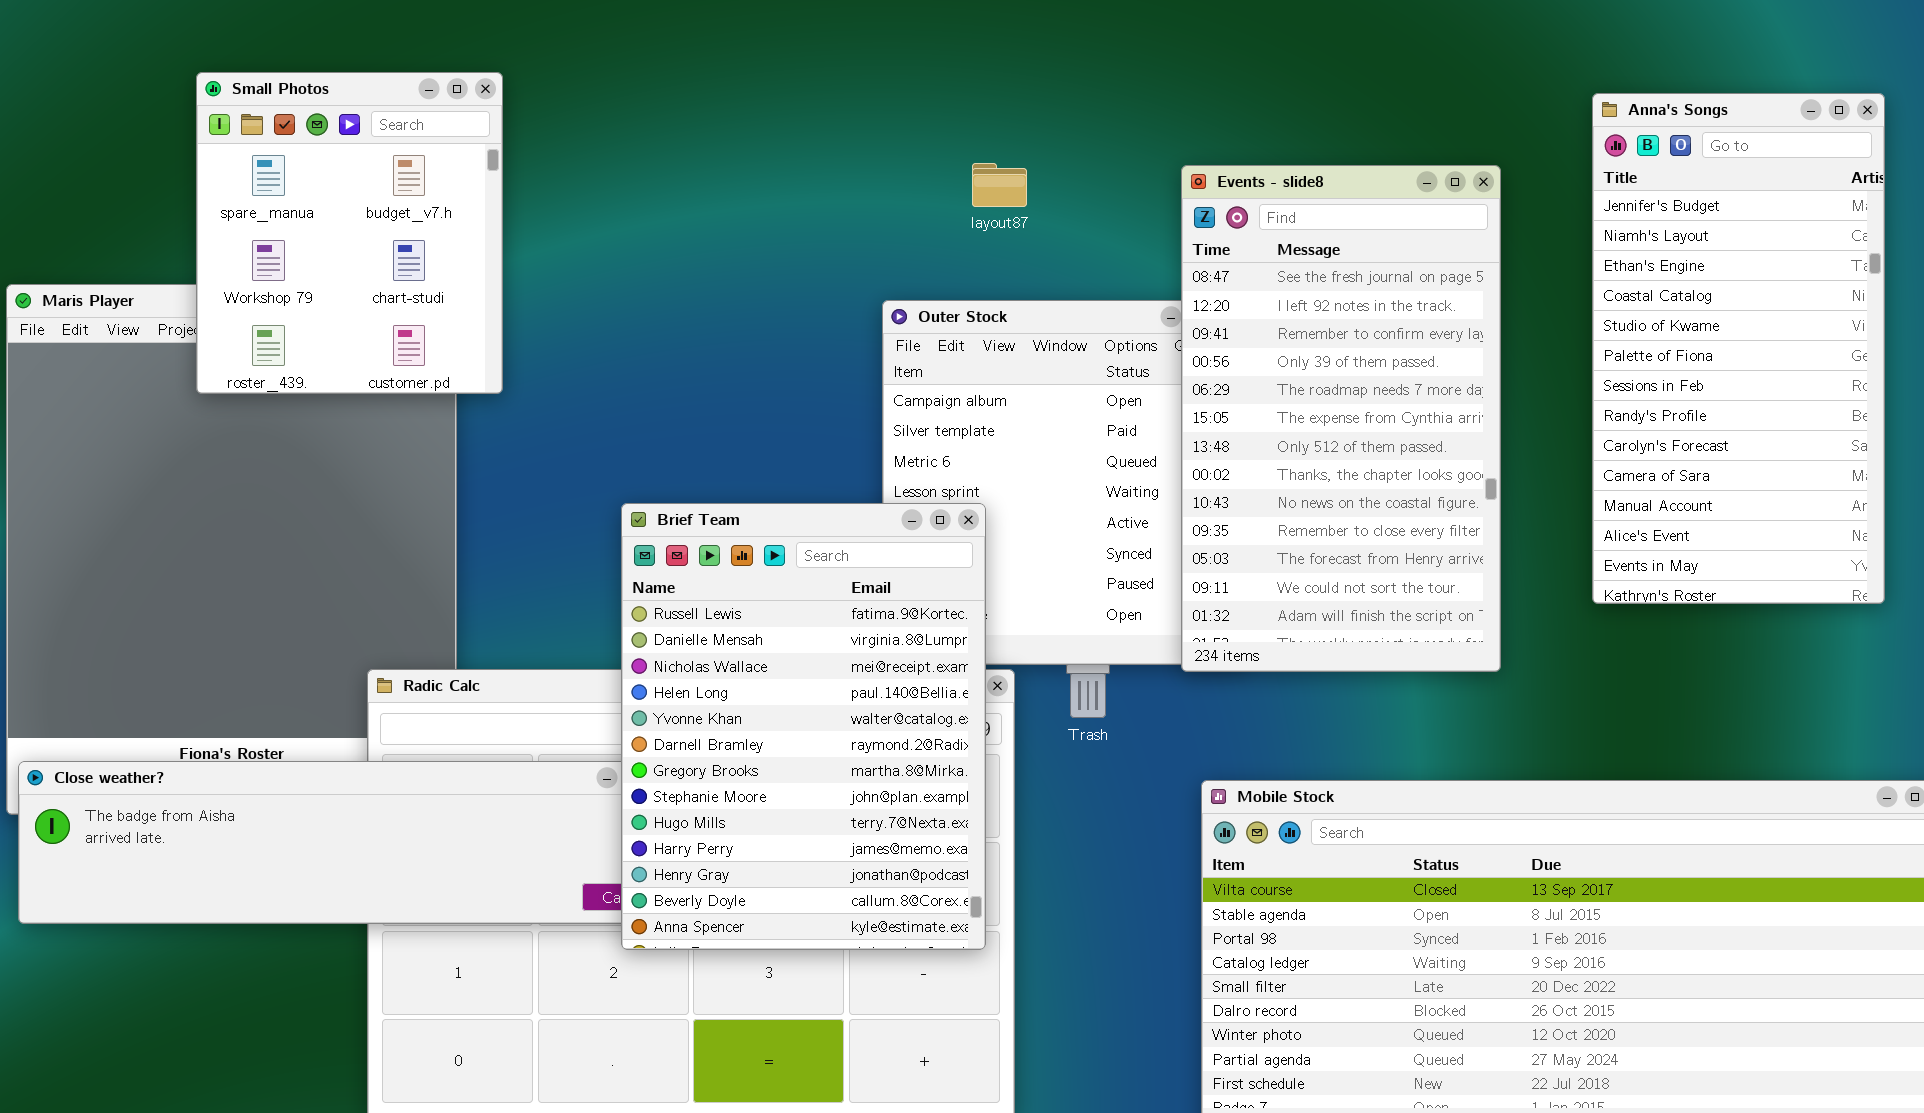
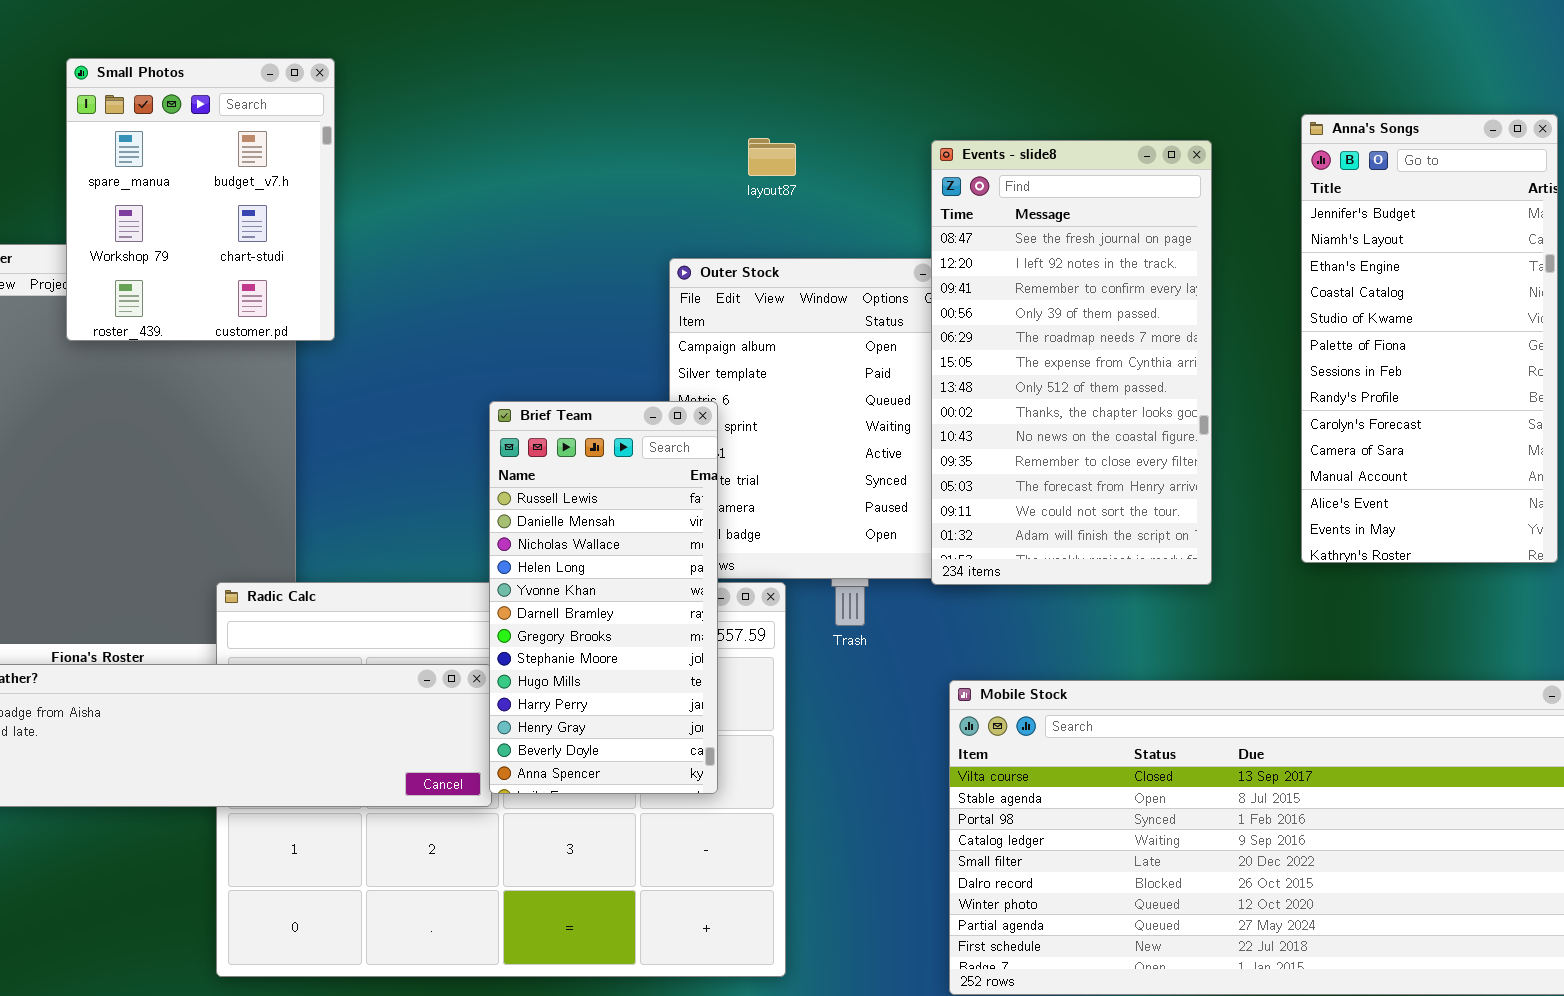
Anna's Songs: [1592,93,1885,604] -> [1301,114,1558,563], moved
Brief Team: [621,503,986,950] -> [489,401,718,794], moved, resized

